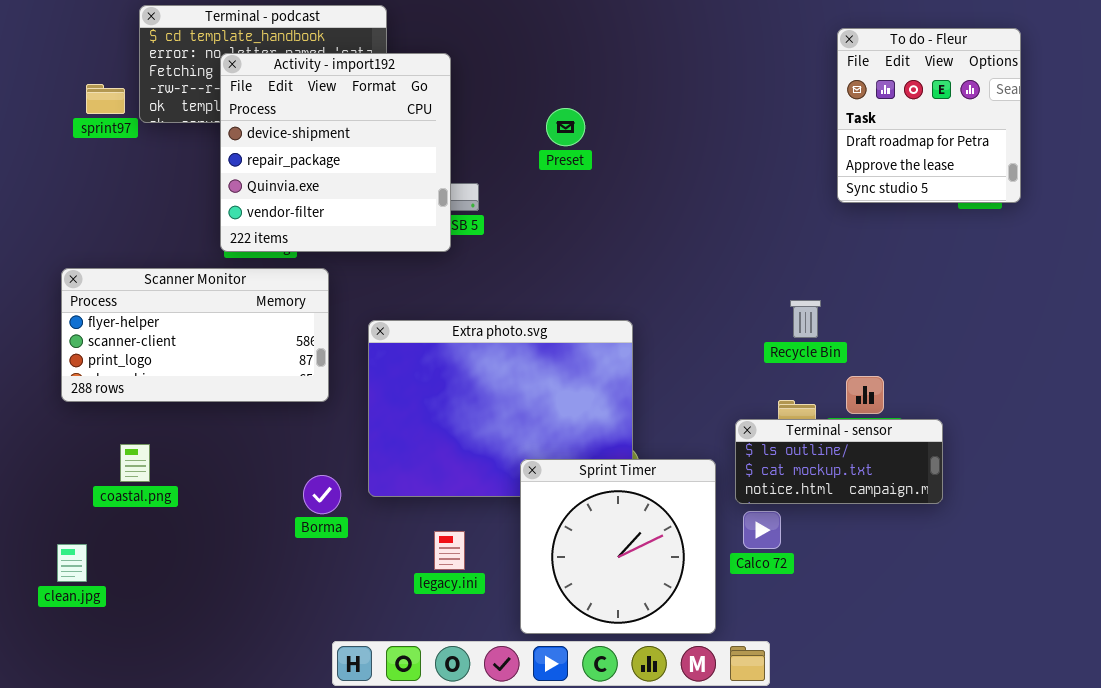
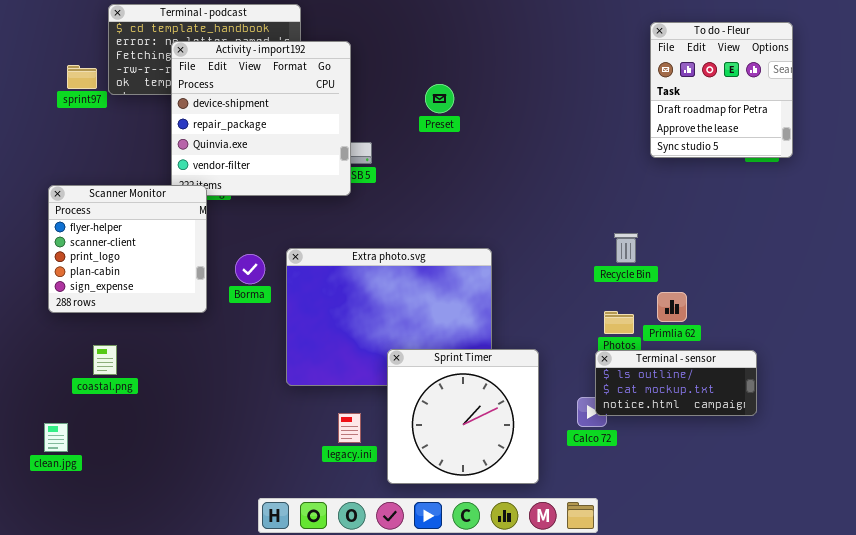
Scanner Monitor: [61,268,329,402] -> [48,185,207,313], resized
Terminal - sensor: [735,419,943,504] -> [595,350,757,416], moved
Sprint Timer: [520,459,716,634] -> [387,349,539,484], moved
Borma: [303,475,341,514] -> [235,254,265,284], moved

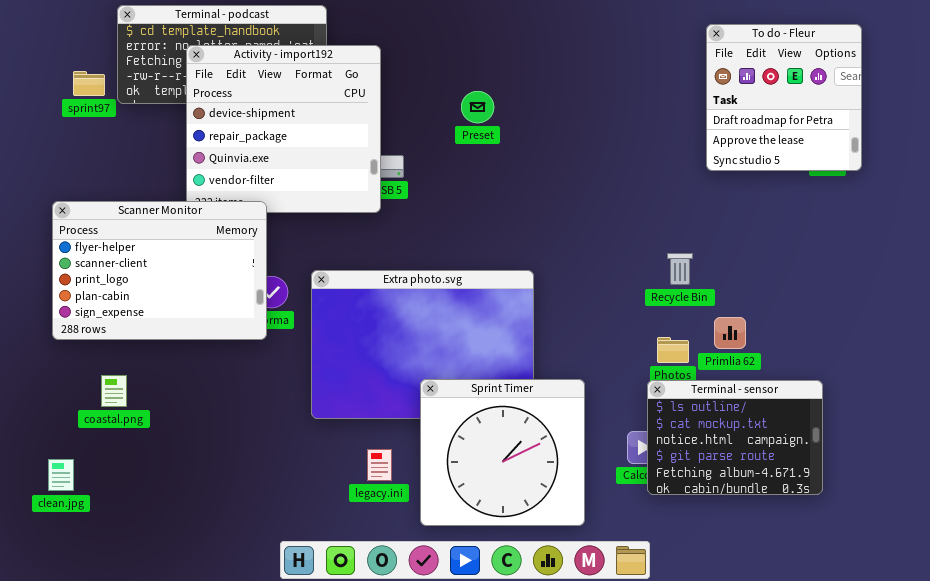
Scanner Monitor: [48,185,207,313] -> [52,201,267,340], resized
Terminal - sensor: [595,350,757,416] -> [647,380,823,495], resized

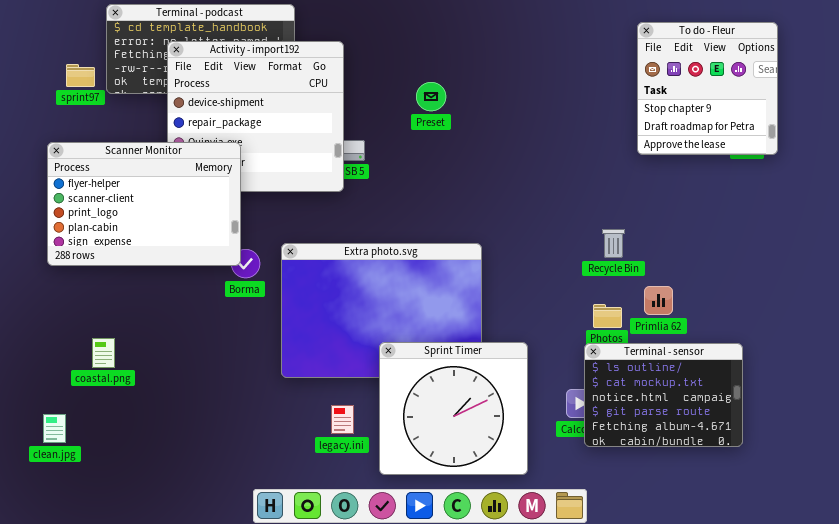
To do - Fleur: [706,24,862,171] -> [637,22,778,155], scrolled up 1 row
Scanner Monitor: [52,201,267,340] -> [47,142,241,266], moved

